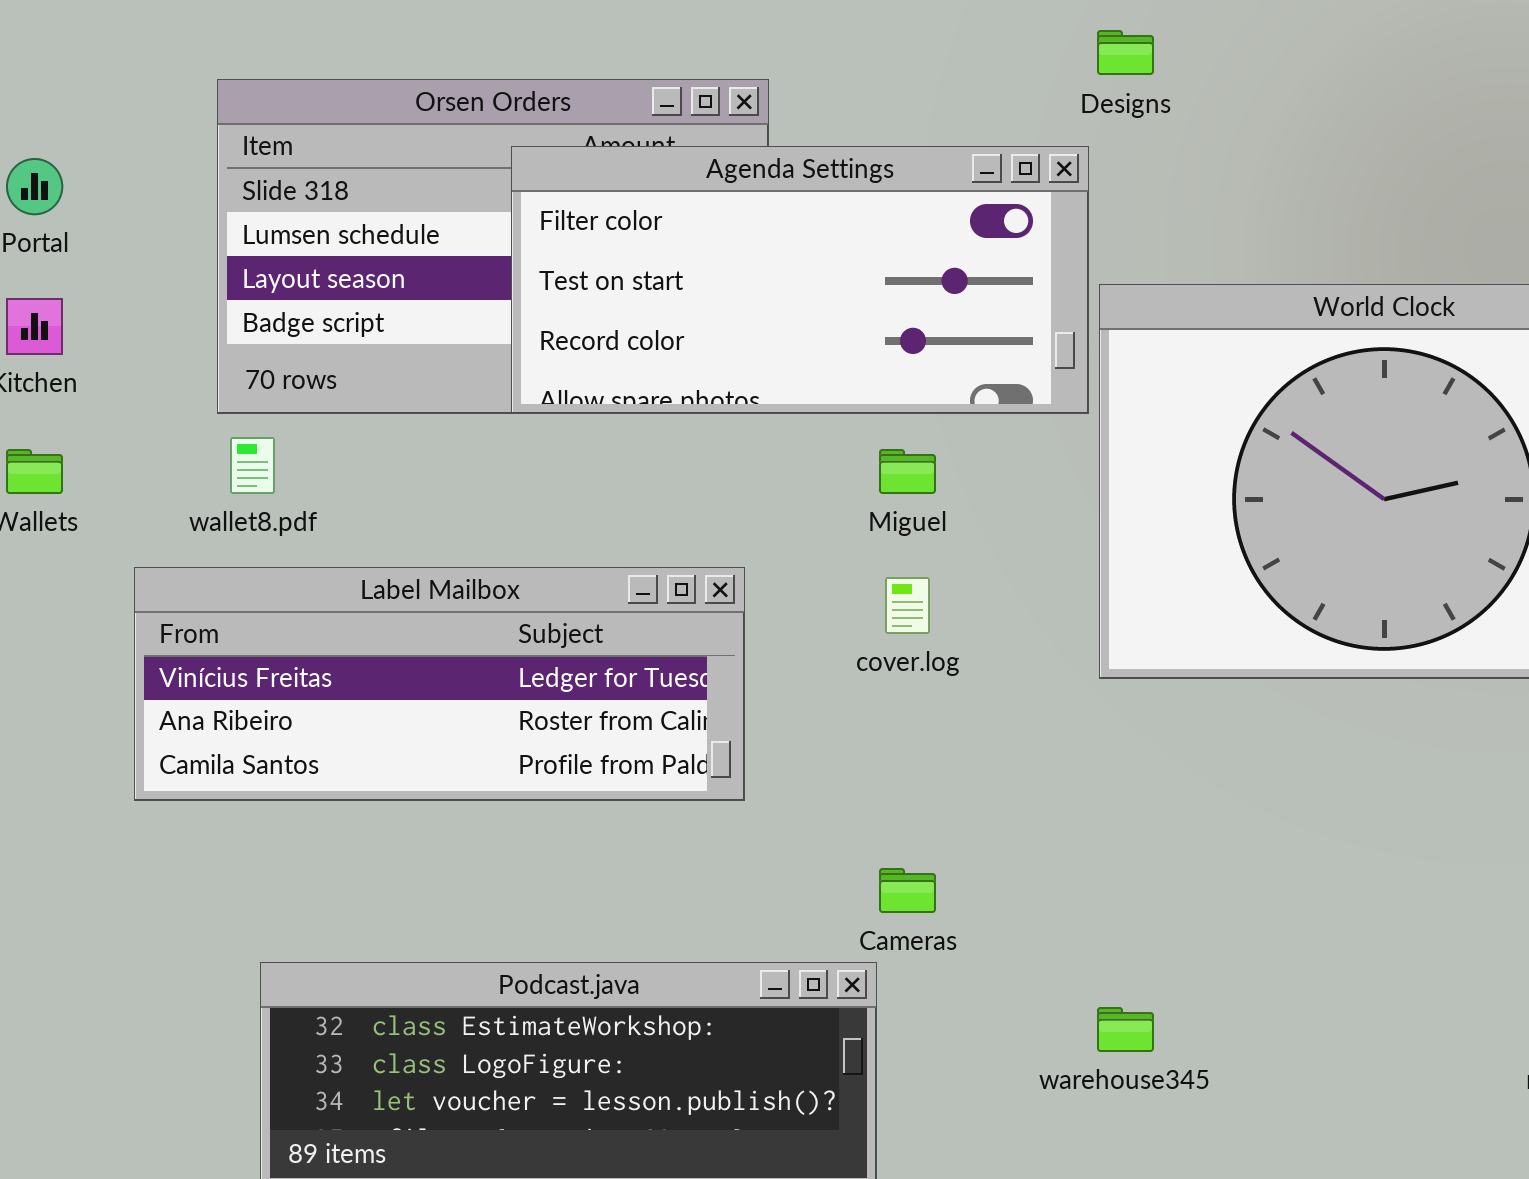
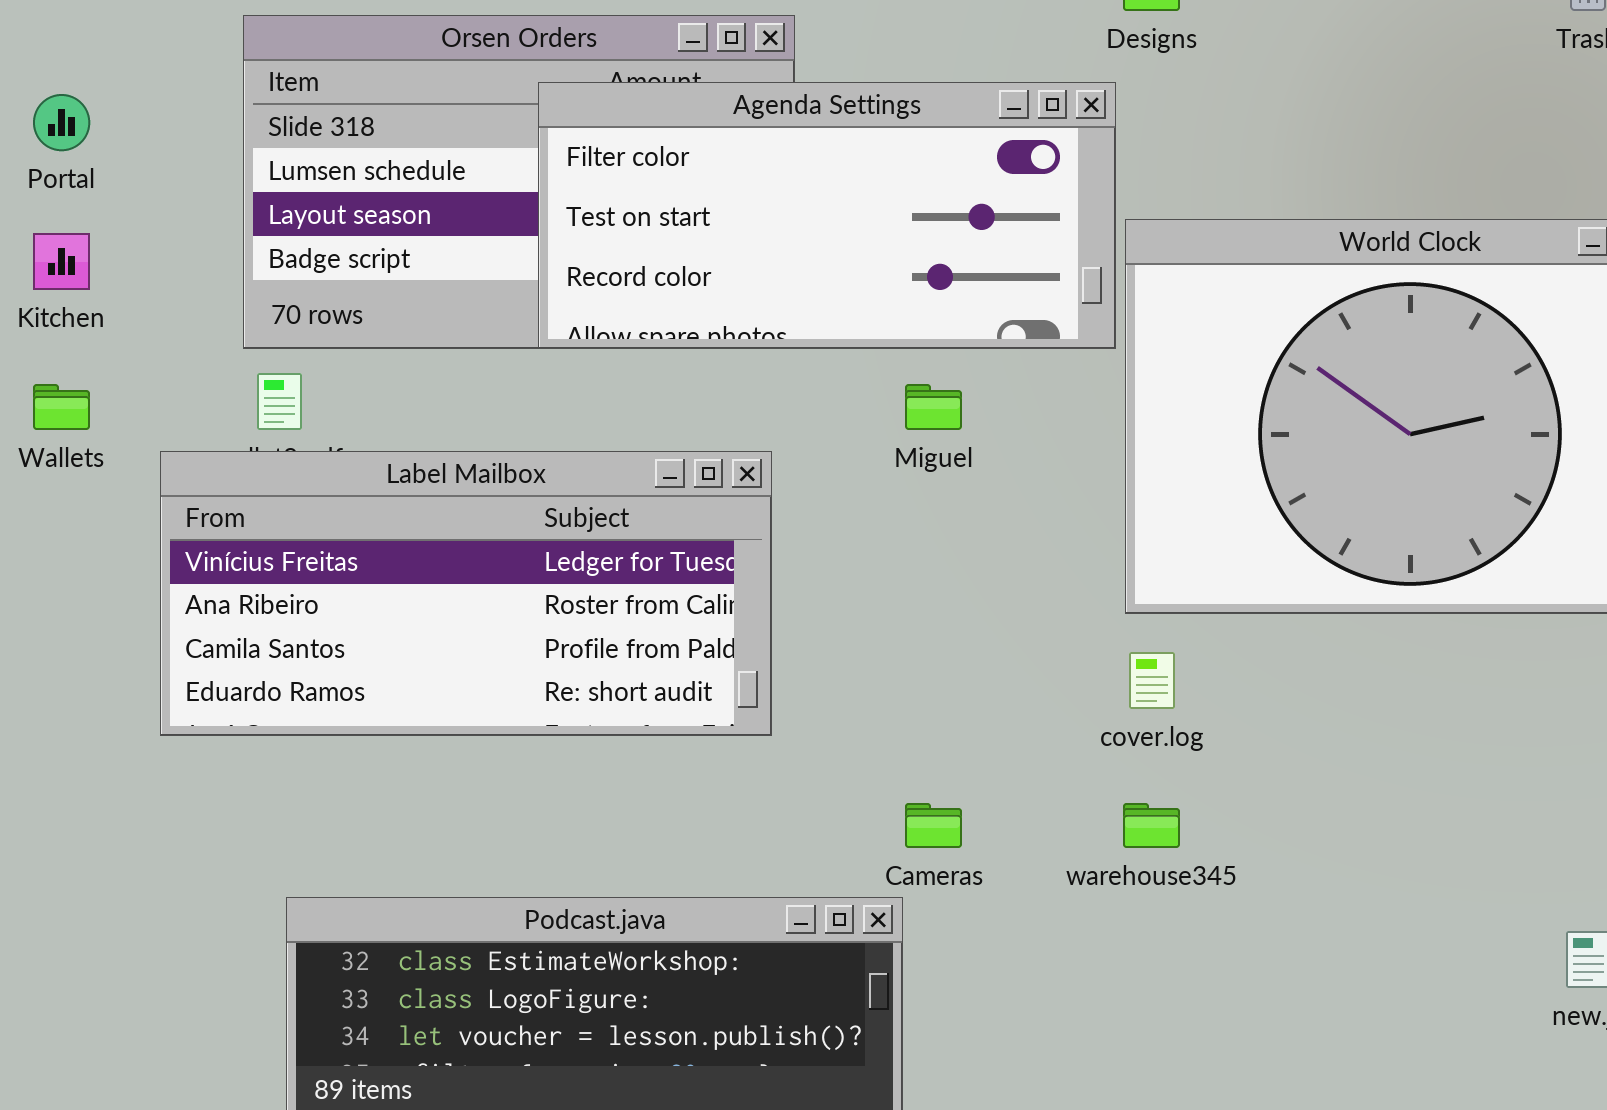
Label Mailbox: [134,567,745,801] -> [160,451,772,736], resized
cover.log: [885,577,930,634] -> [1129,652,1175,709], moved
warehouse345: [1097,1007,1154,1052] -> [1123,803,1180,848], moved

